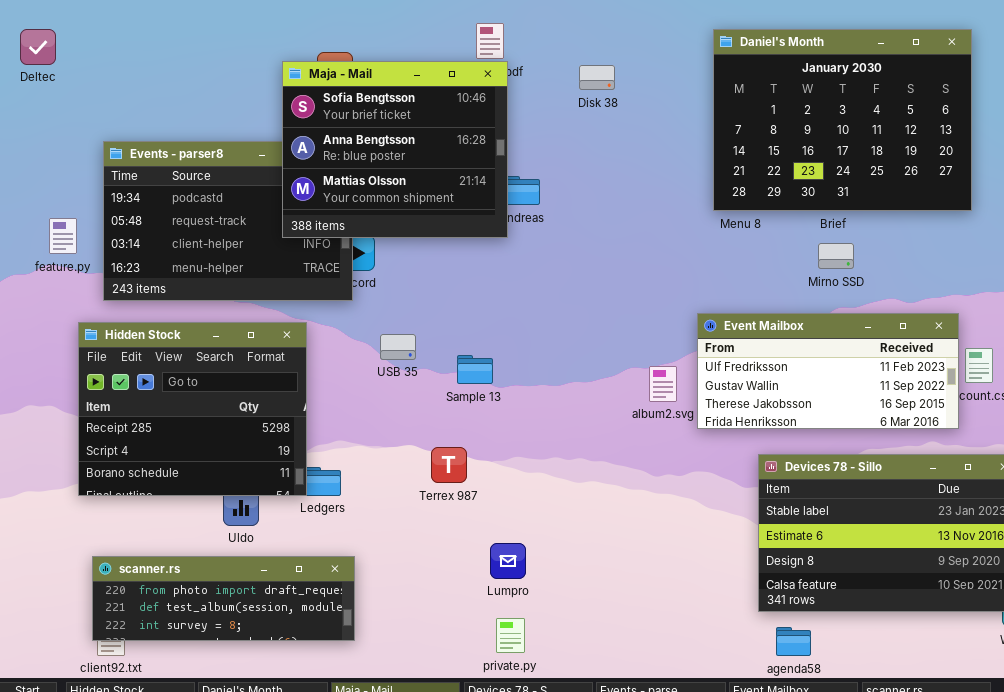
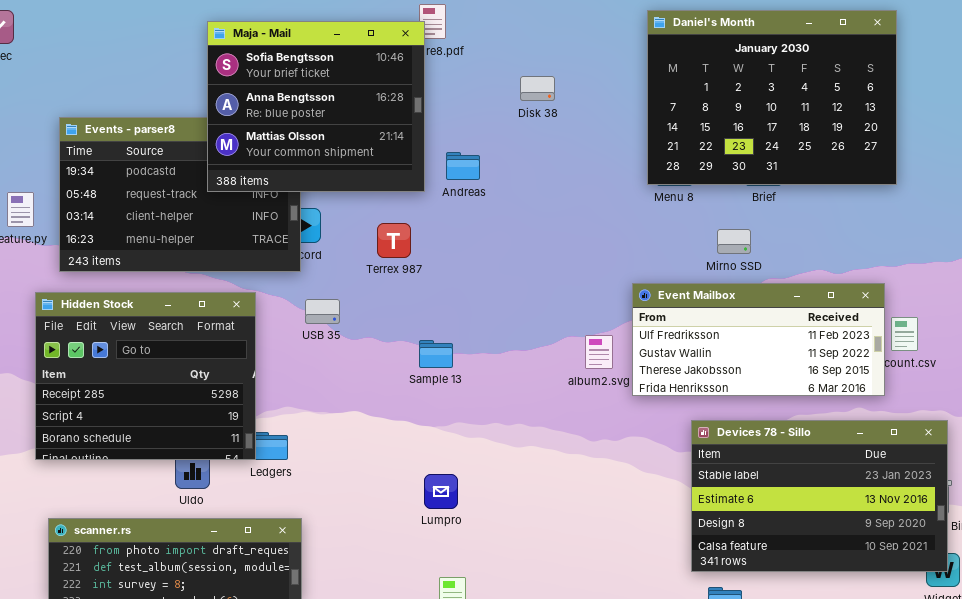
Maja - Mail: [282,61,508,238] -> [207,21,425,192], moved
Disk 38: [579,65,615,90] -> [520,76,555,101], moved
Mirno SSD: [818,243,854,269] -> [717,229,751,254], moved
USB 35: [380,334,416,360] -> [305,299,340,324], moved
Sample 13: [457,355,493,384] -> [419,340,453,368], moved
Terrex 987: [431,447,467,483] -> [377,223,411,258], moved
Lumpro: [490,543,526,579] -> [424,474,458,509], moved

